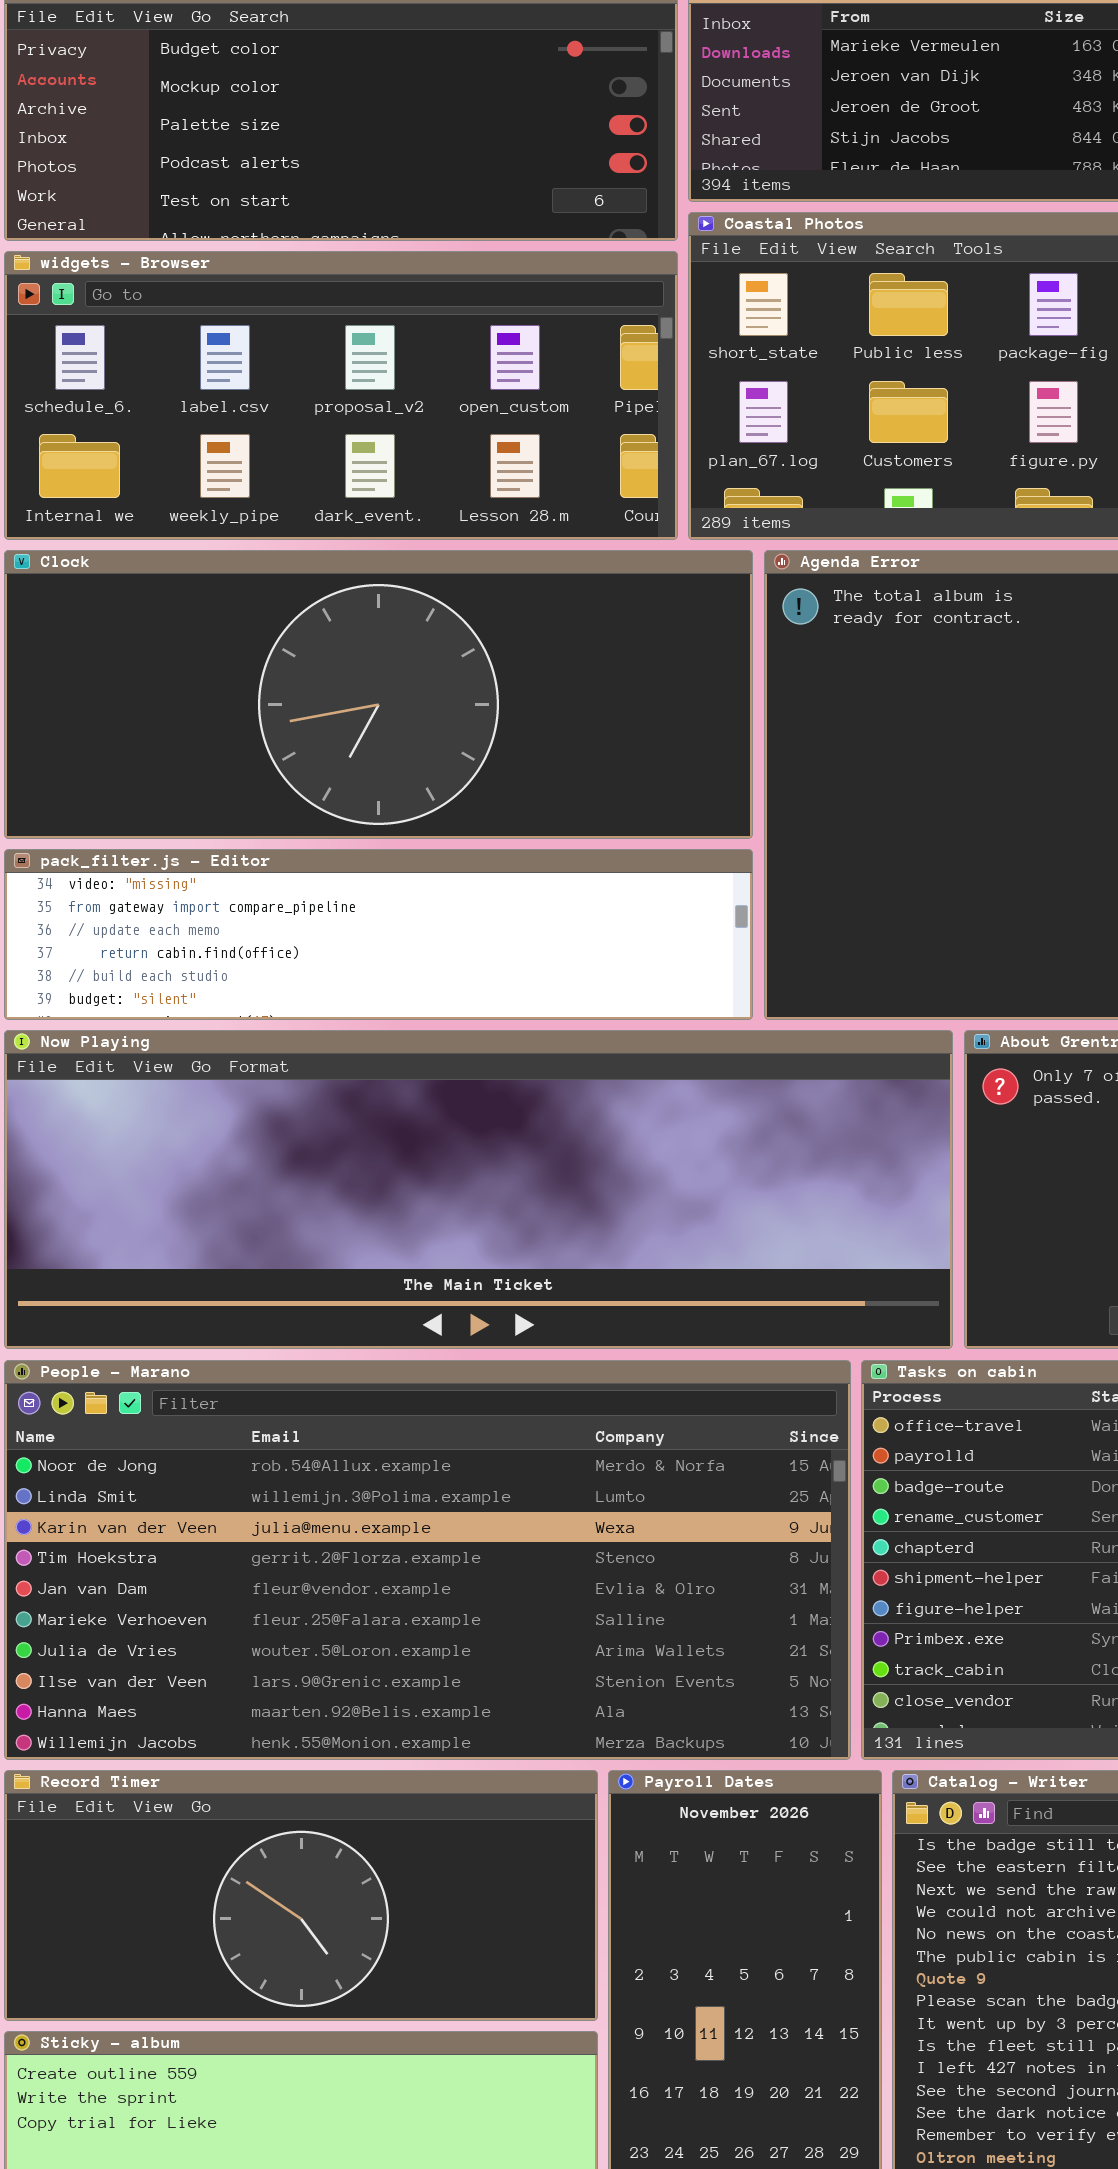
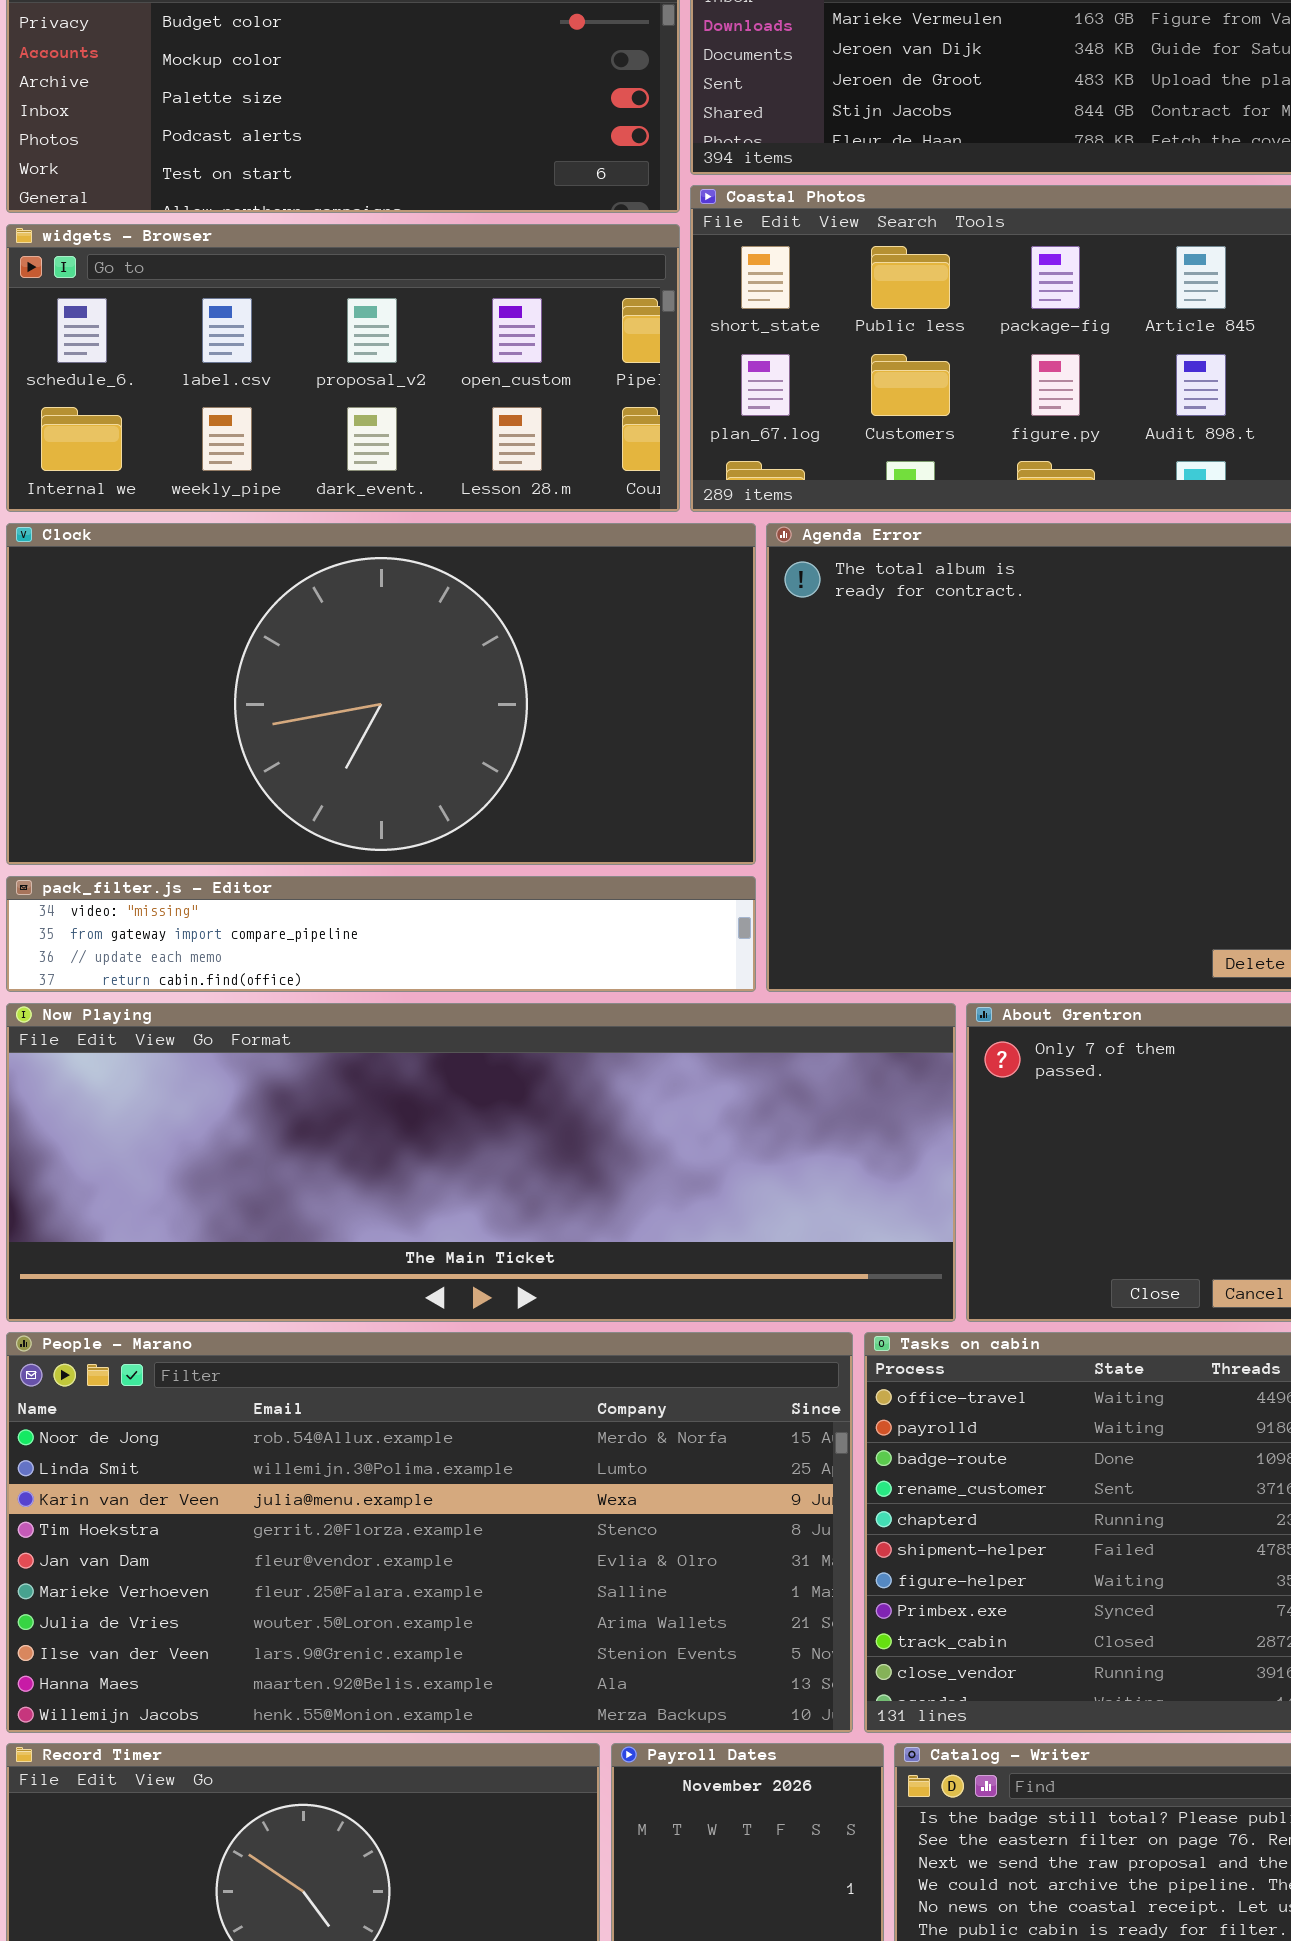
Clock: [4,550,753,839] -> [6,523,756,865], resized
pack_filter.js - Editor: [4,849,753,1020] -> [6,876,756,992], resized

